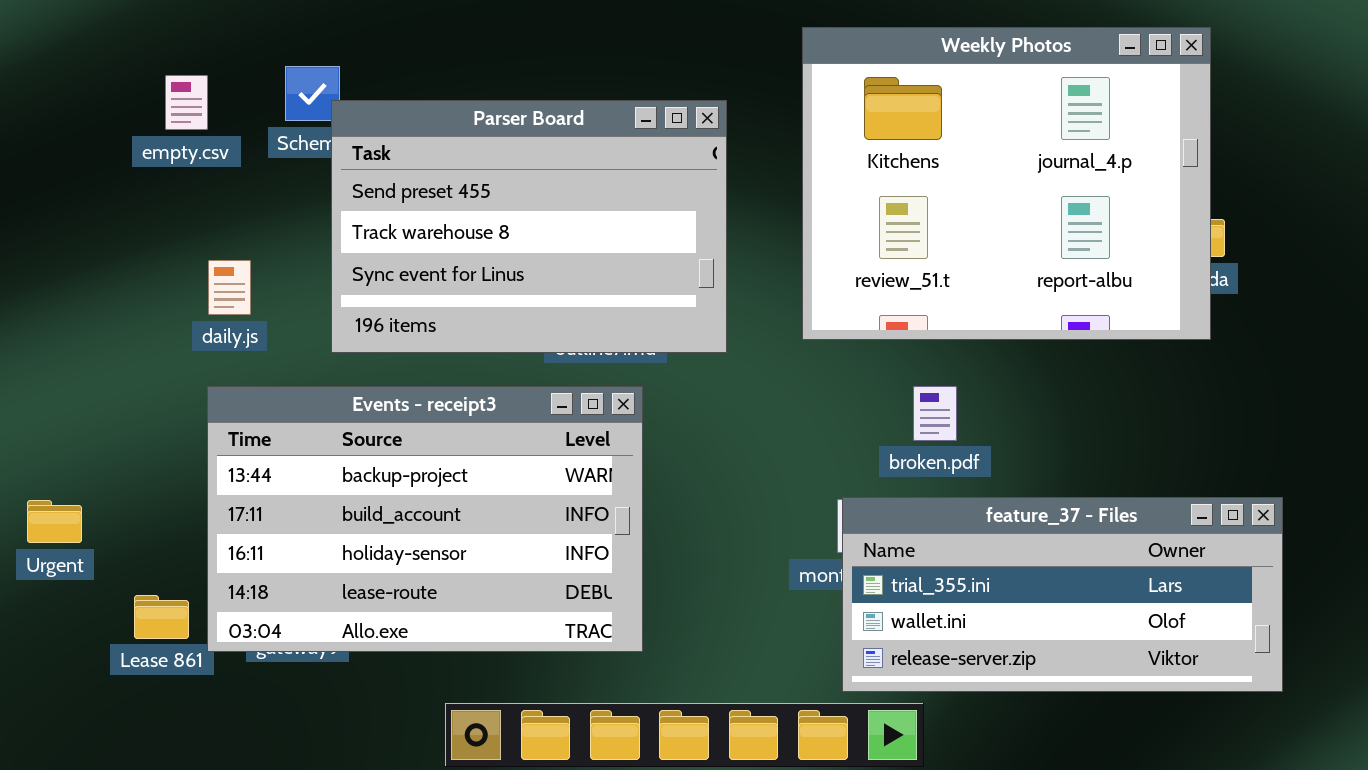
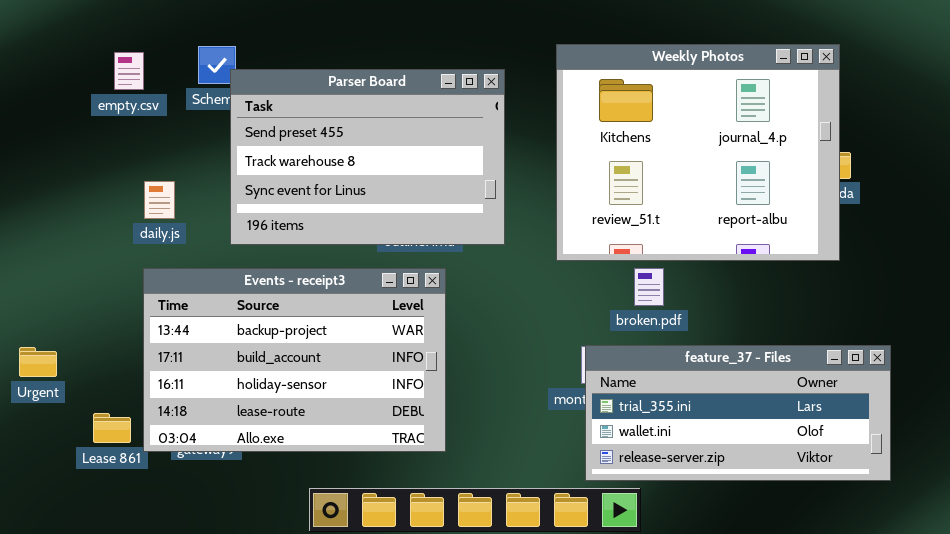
Weekly Photos: [802,27,1211,340] -> [556,44,840,261], moved

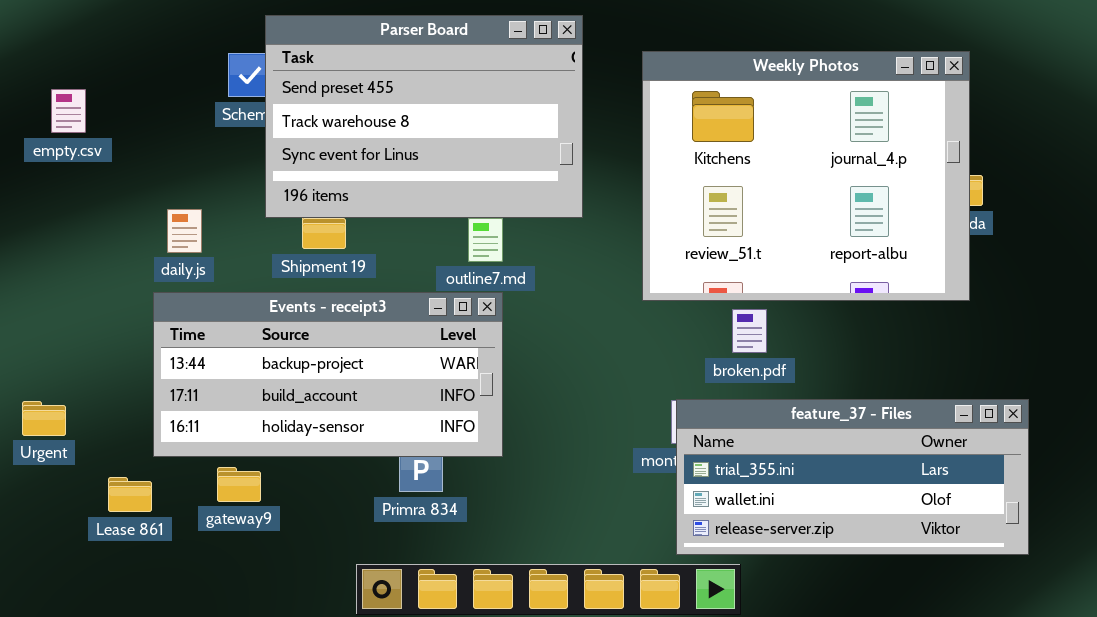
empty.csv: [114,52,144,90] -> [51,89,86,133], moved
Parser Board: [230,69,505,245] -> [265,15,583,218], moved
Events - receipt3: [143,268,446,452] -> [153,292,503,457], moved, resized

